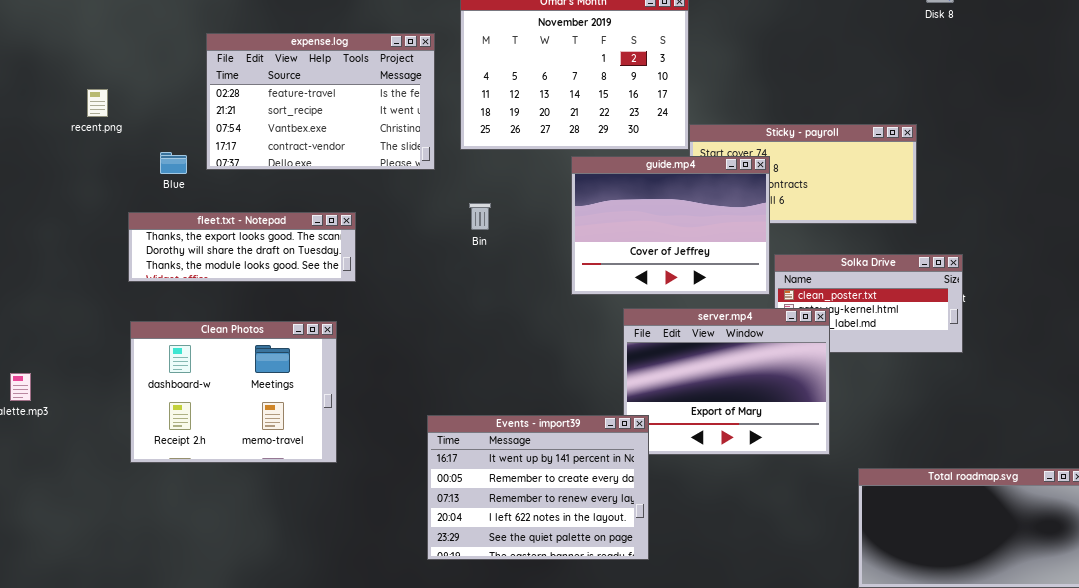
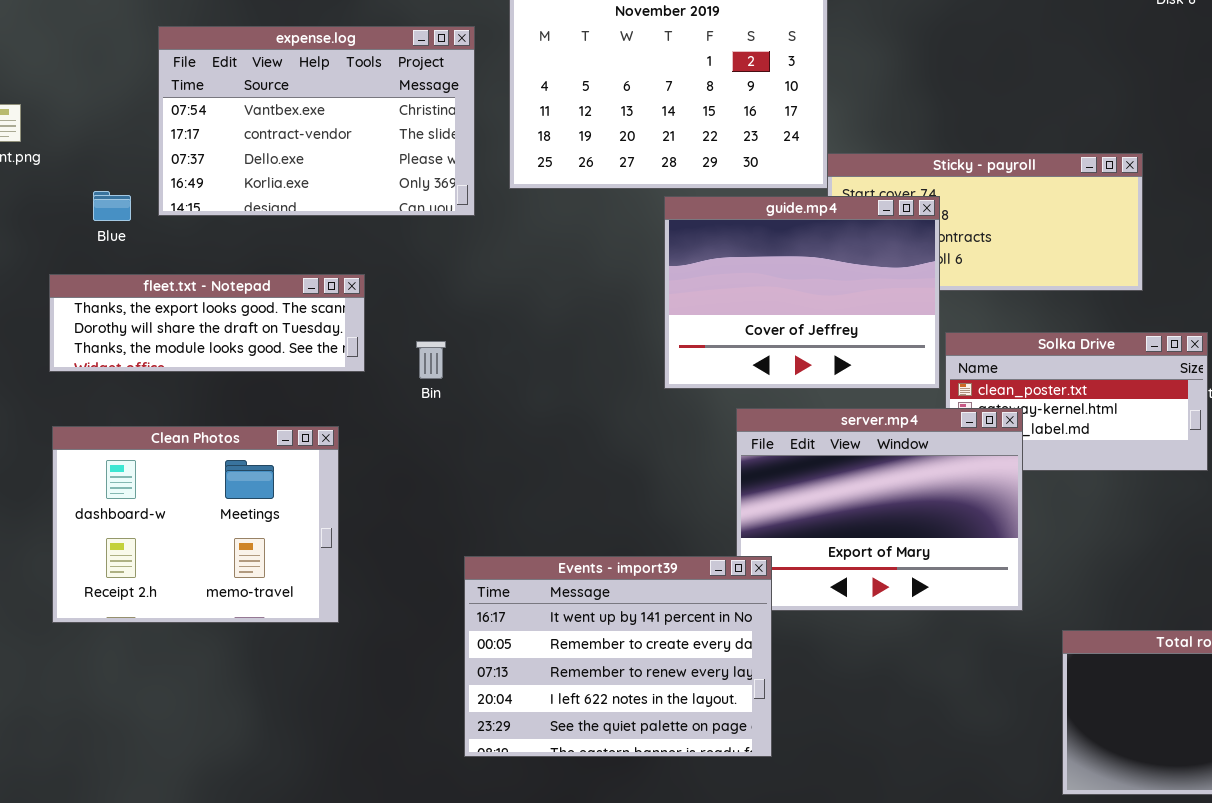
expense.log: [206,33,435,170] -> [158,26,475,216], scrolled down 2 rows
Bin: [469,203,491,230] -> [416,341,446,379], moved

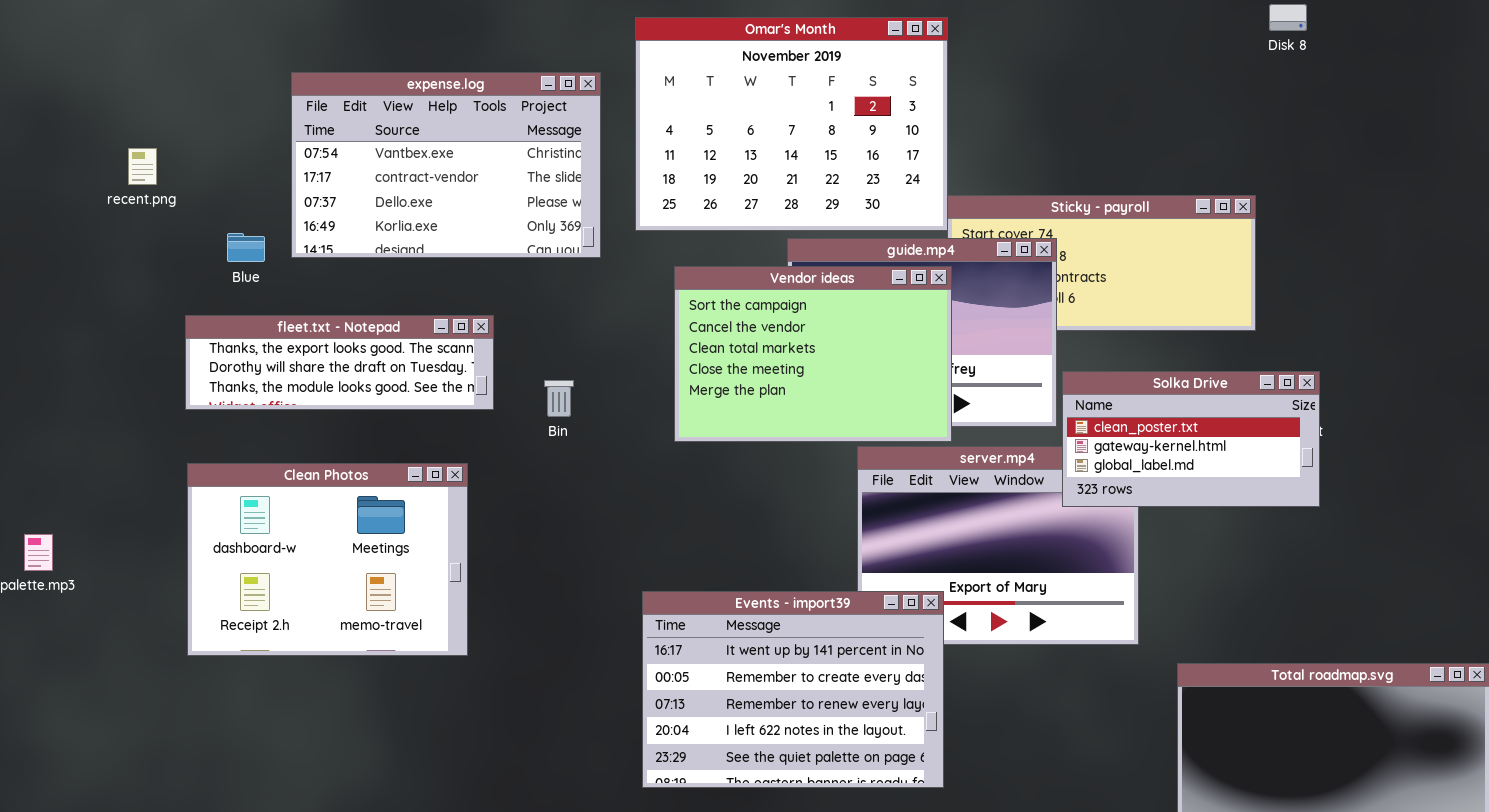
Vendor ideas: none -> [674,266,952,442], opened
Solka Drive: [945,332,1208,471] -> [1062,371,1320,507], raised
Events - import39: [464,556,772,757] -> [642,591,944,788], moved

